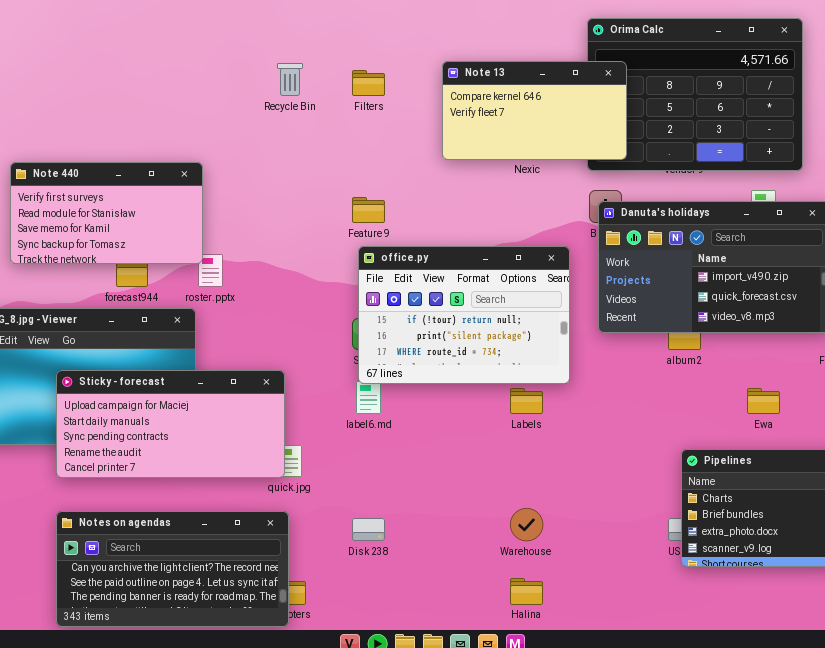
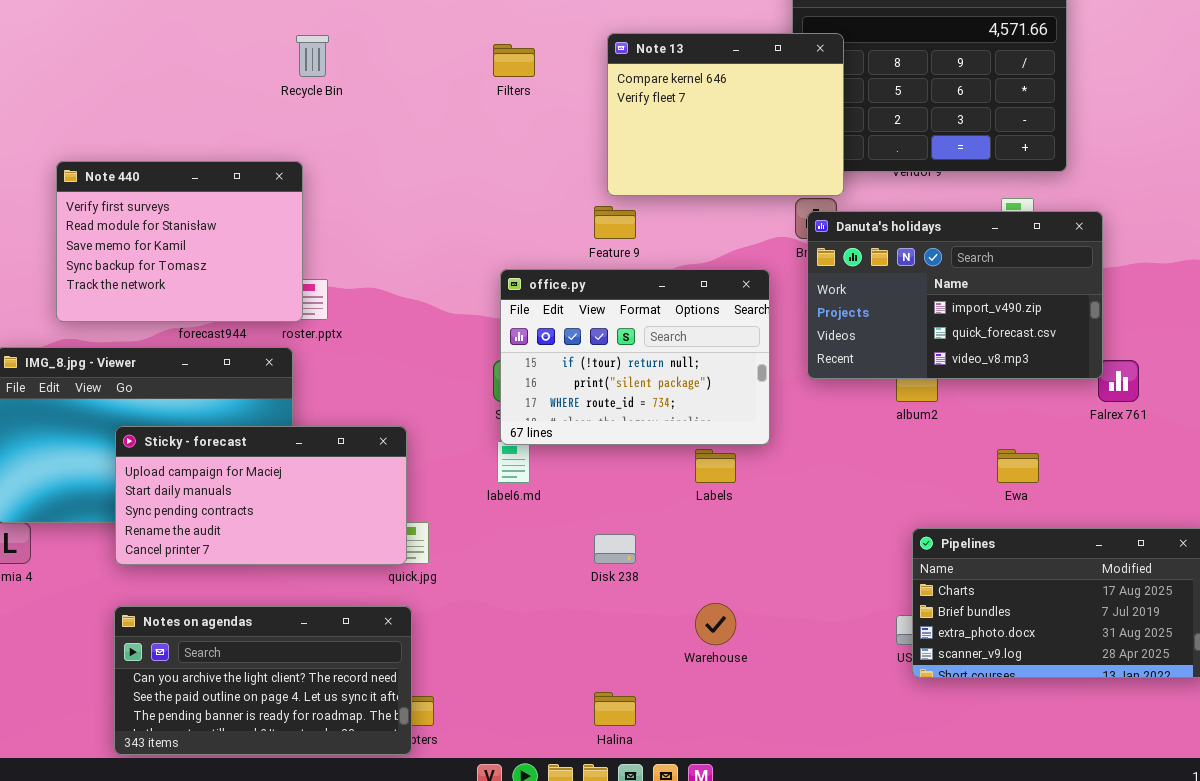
Note 13: [442,61,627,160] -> [607,33,844,196], resized
Recycle Bin: [277,63,303,96] -> [296,35,329,77], moved
Note 440: [10,162,203,264] -> [56,161,303,322], resized
Feature 9: [352,197,385,223] -> [594,206,636,239], moved
Disk 238: [352,518,385,541] -> [594,534,636,564], moved
Halina: [510,578,543,605] -> [594,692,636,726], moved

